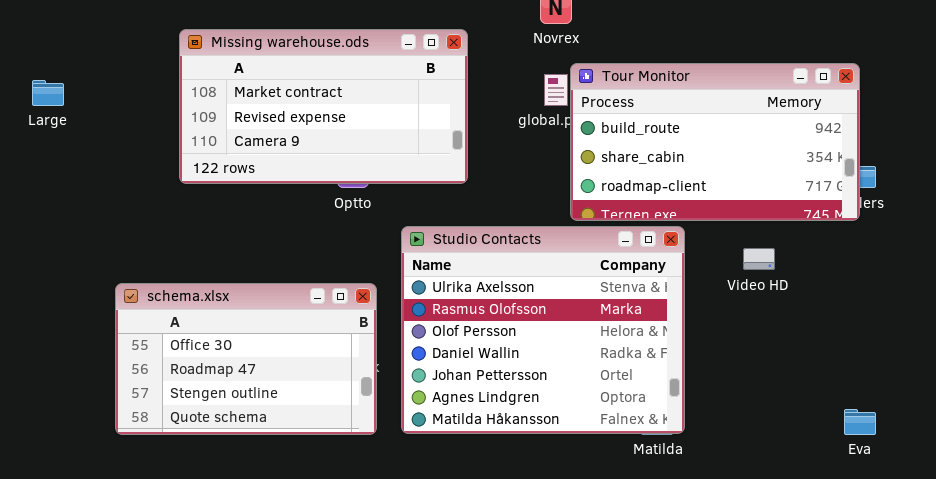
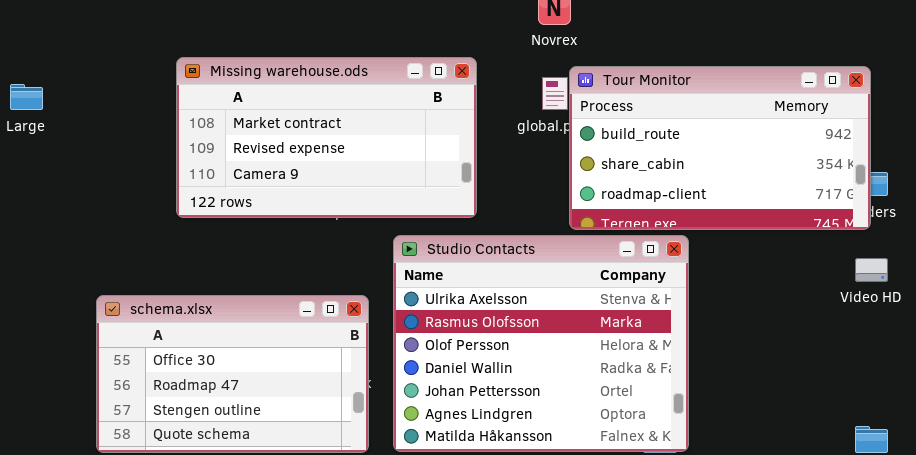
Missing warehouse.ods: [179,29,468,184] -> [176,57,477,218], moved
Video HD: [743,248,775,270] -> [855,258,888,282], moved

